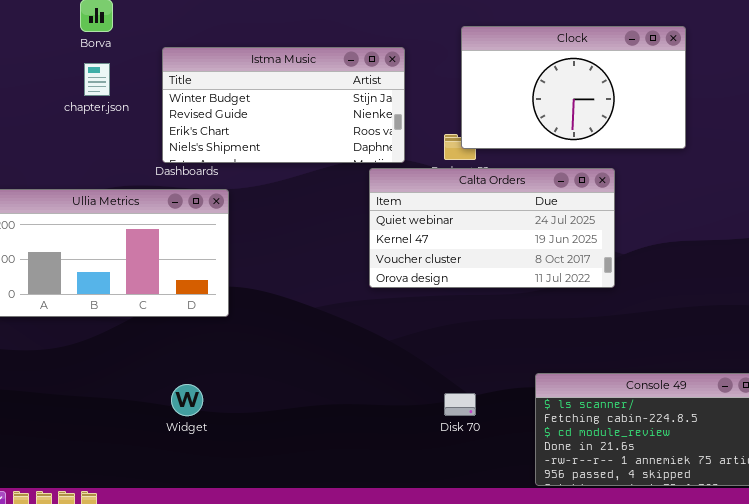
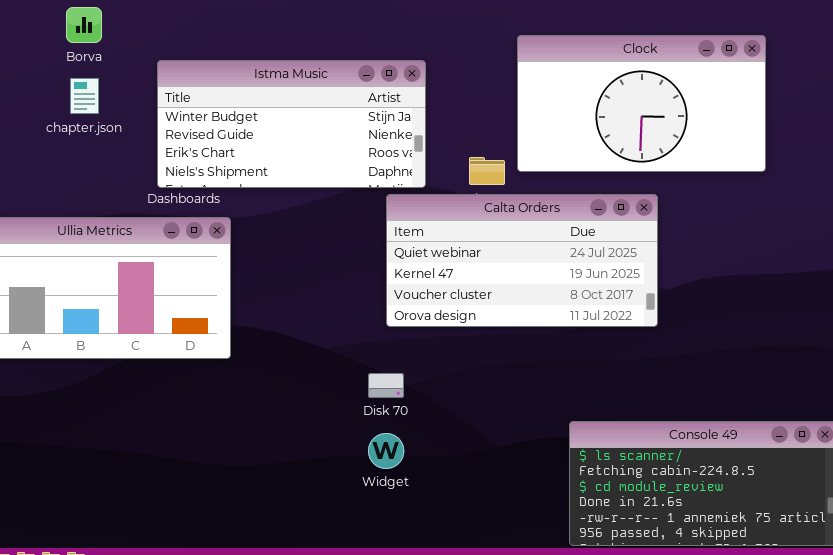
Clock: [461,26,686,149] -> [517,35,766,172], moved
Widget: [171,384,203,416] -> [368,433,404,469], moved
Disk 70: [444,393,476,416] -> [368,373,404,398], moved

